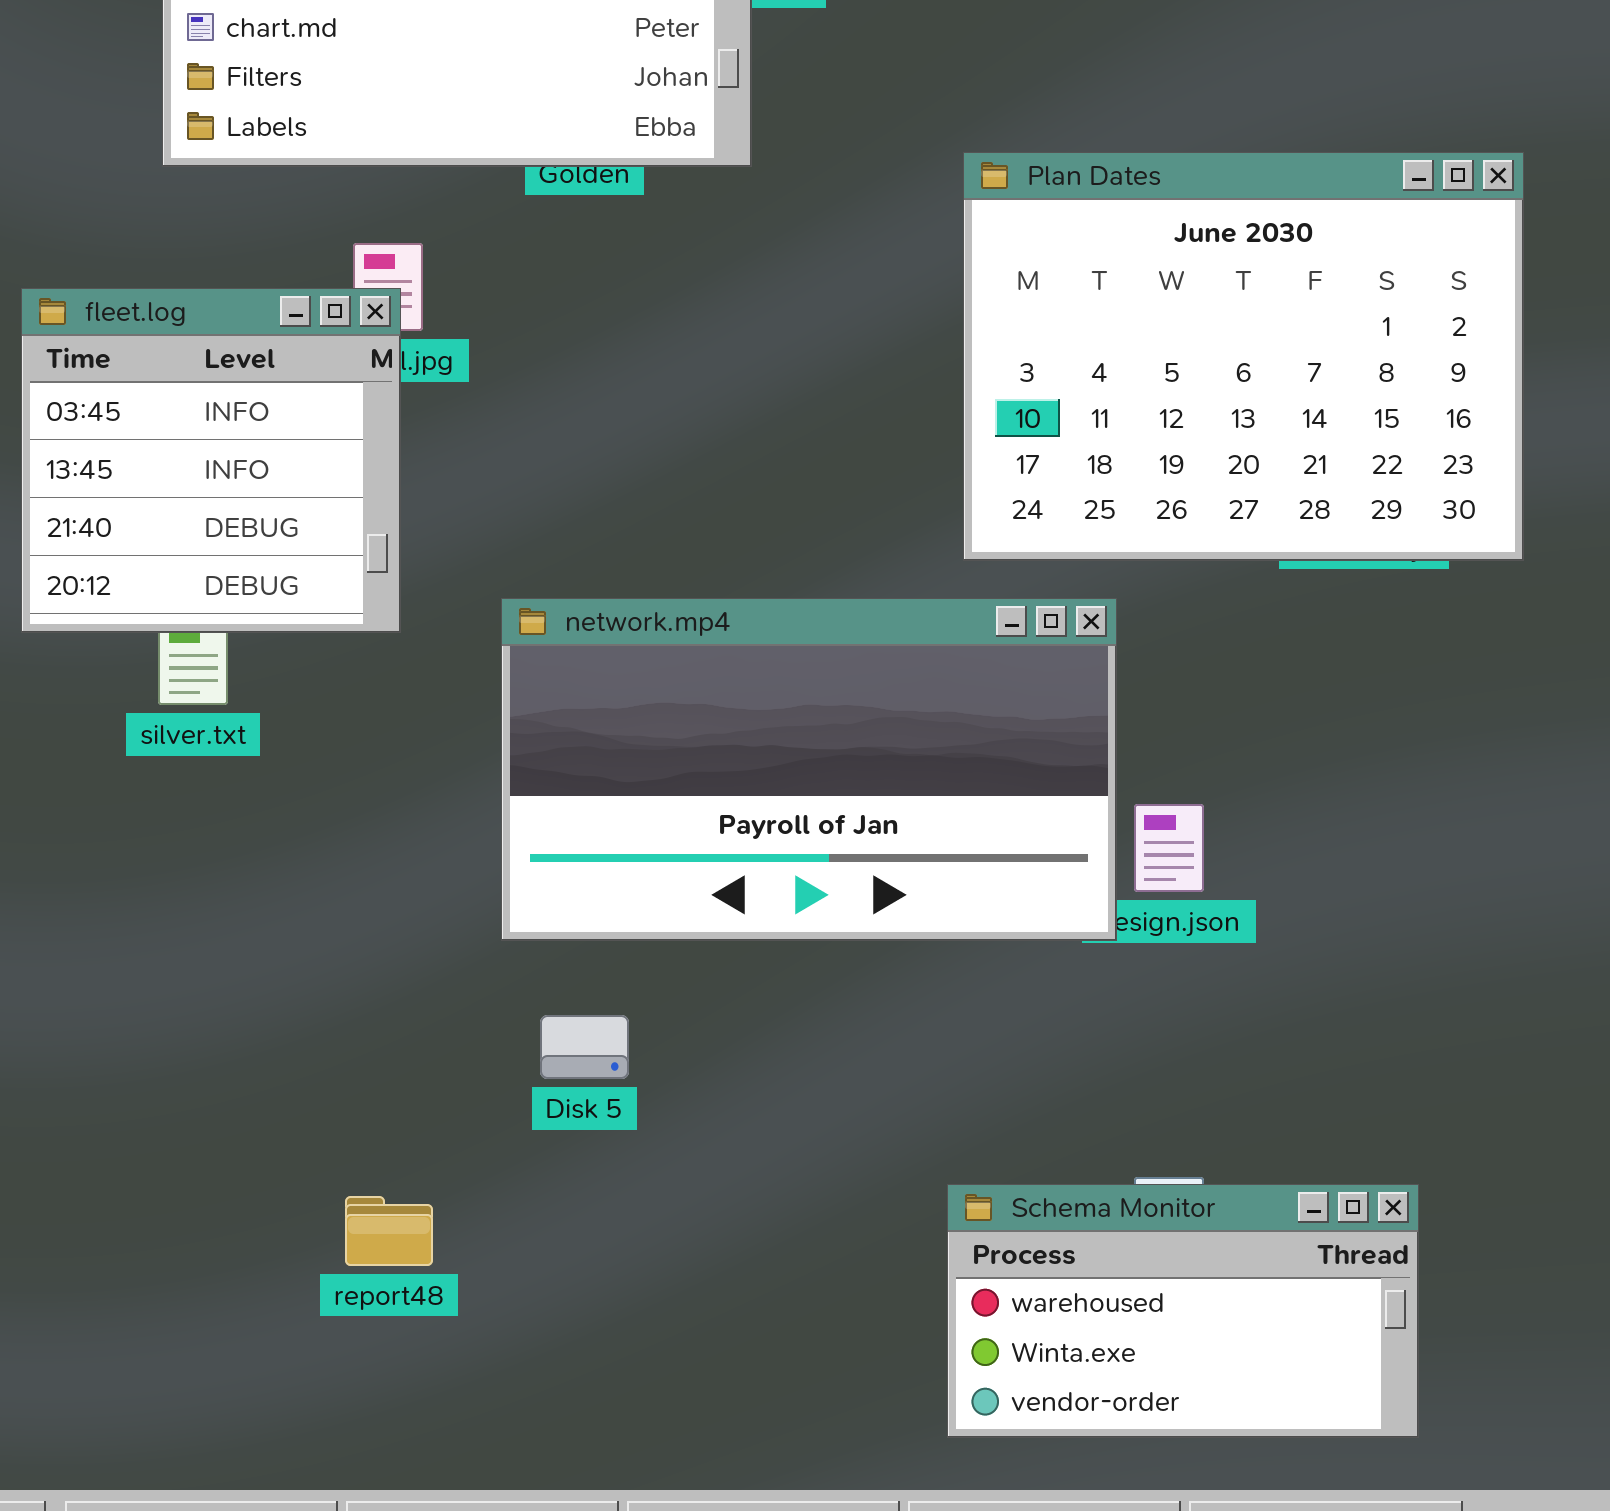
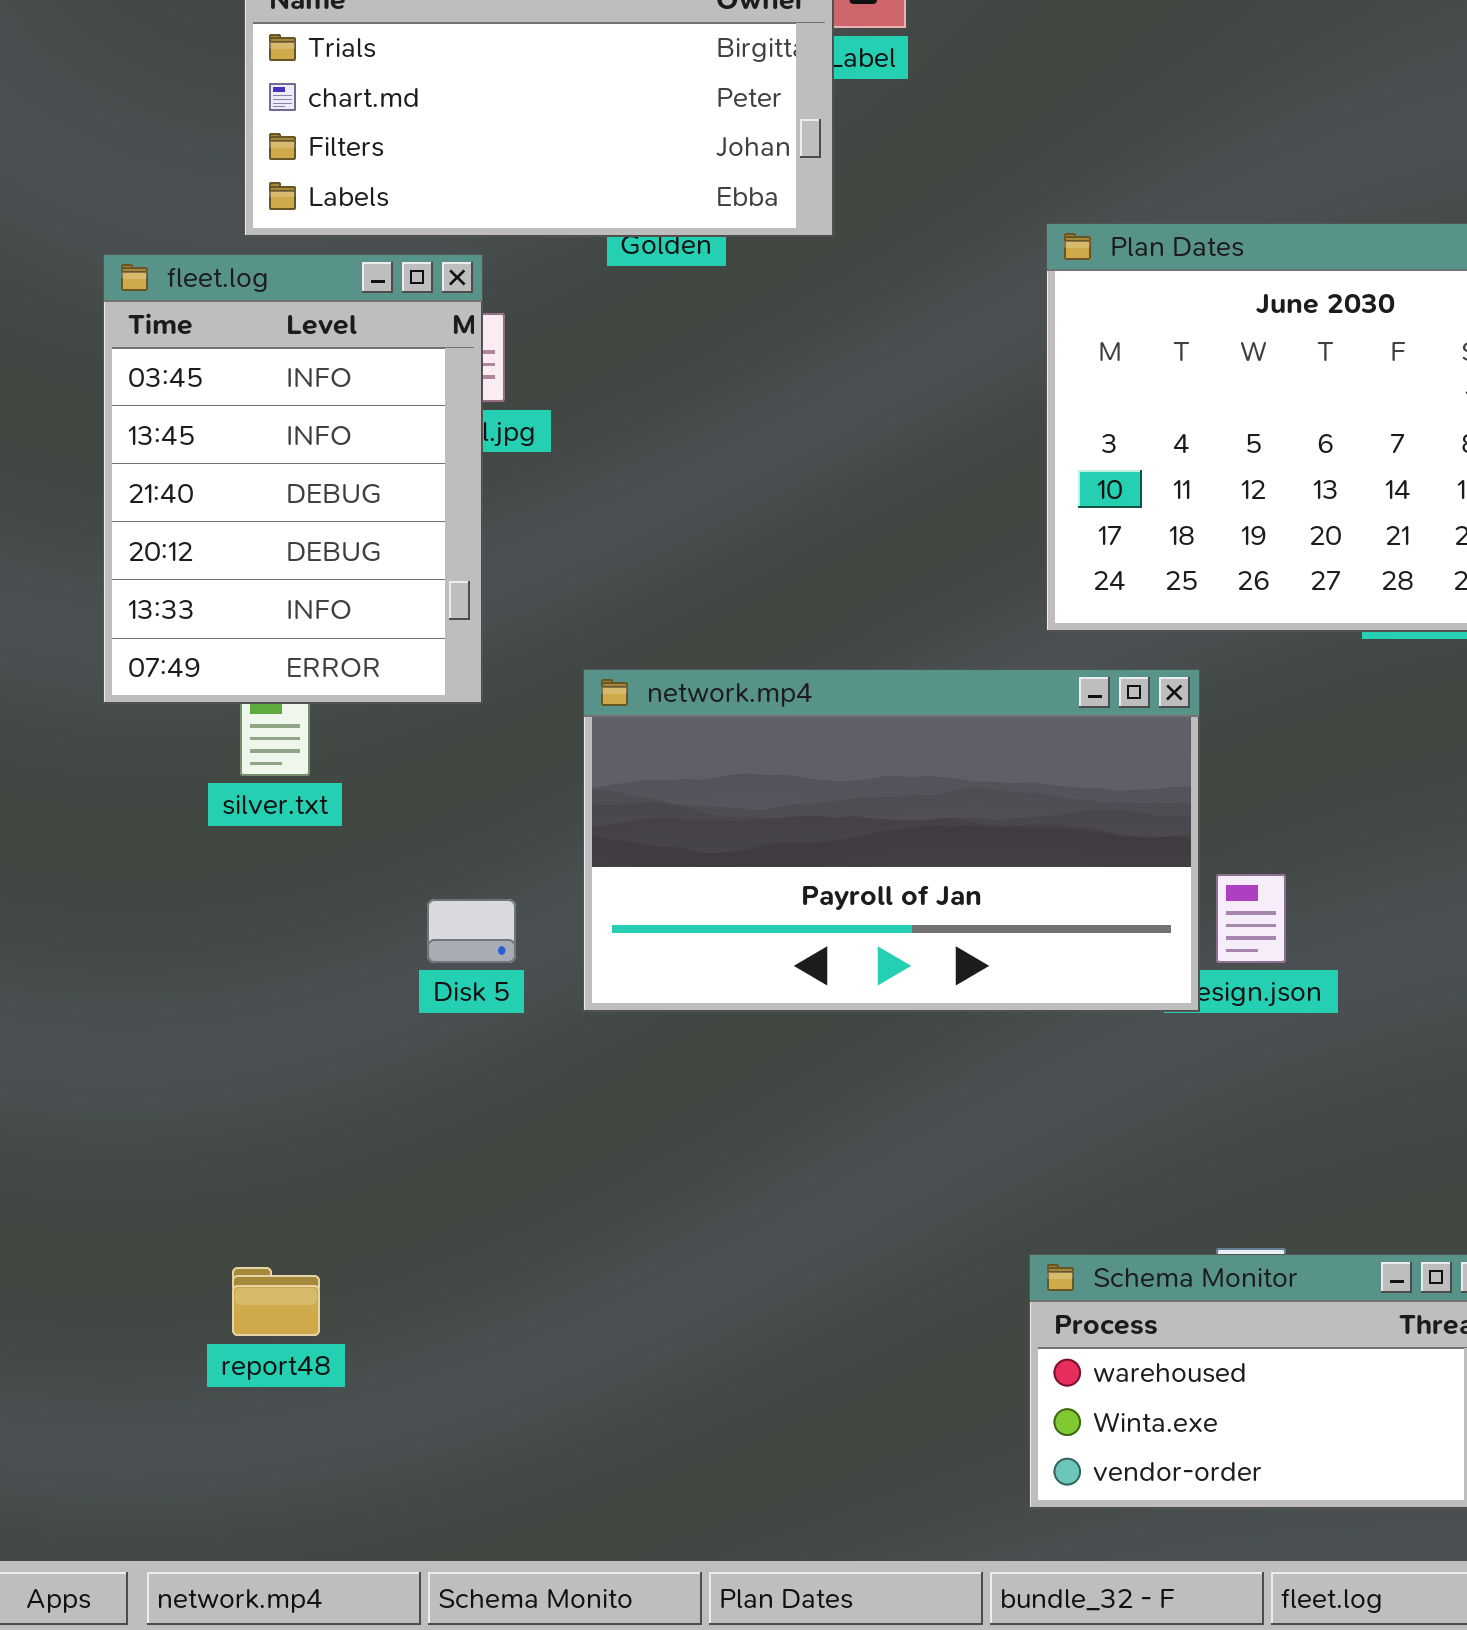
fleet.log: [21,288,401,633] -> [103,254,483,704], resized
Disk 5: [540,1015,629,1079] -> [427,899,516,963], moved
report48: [345,1196,433,1266] -> [232,1267,320,1336], moved

